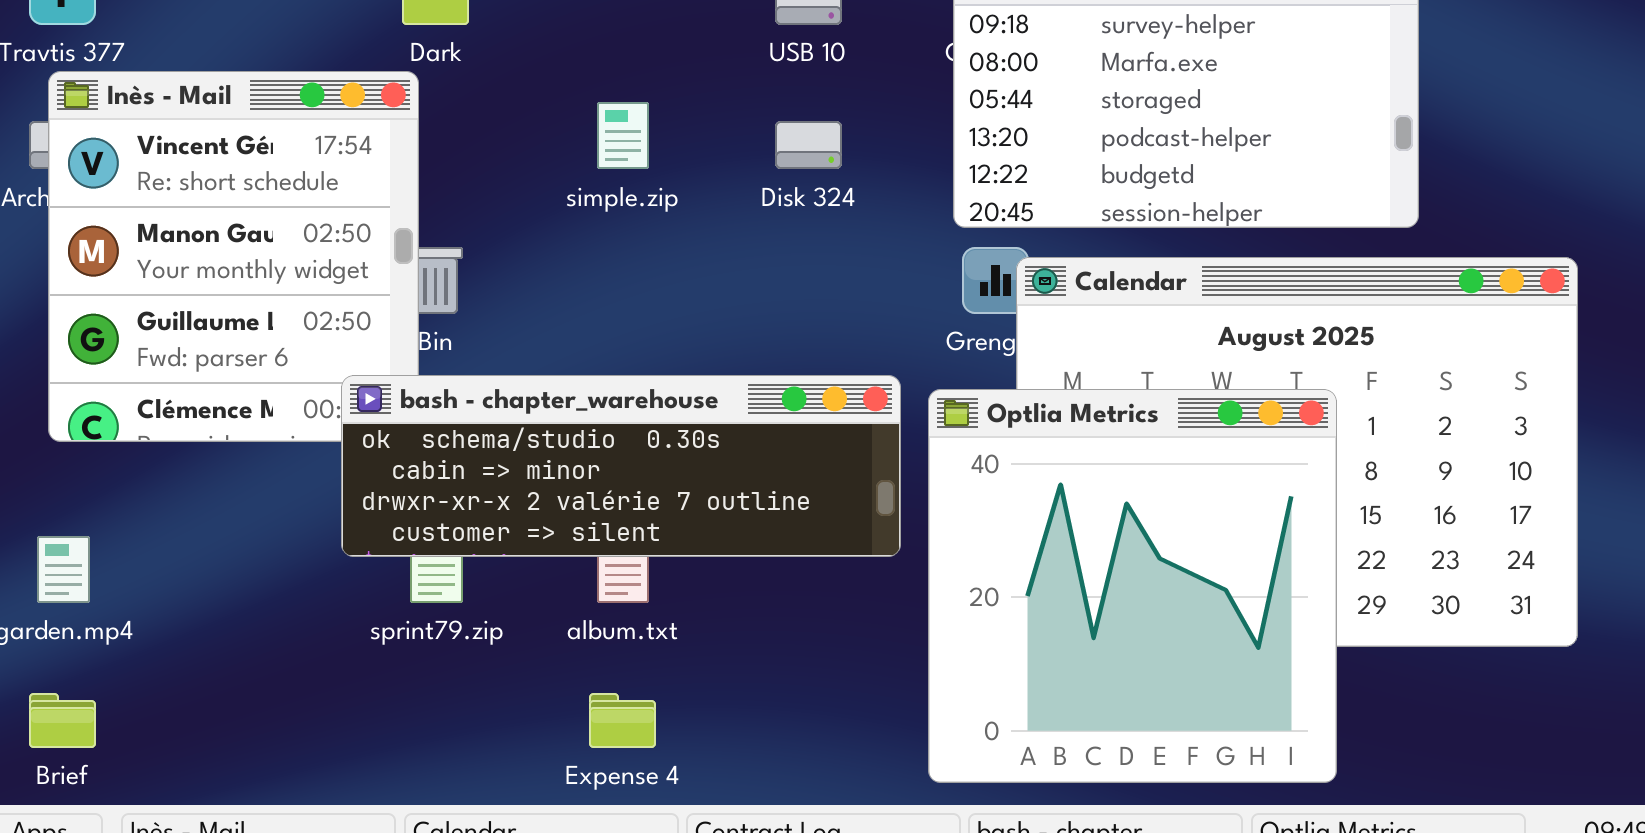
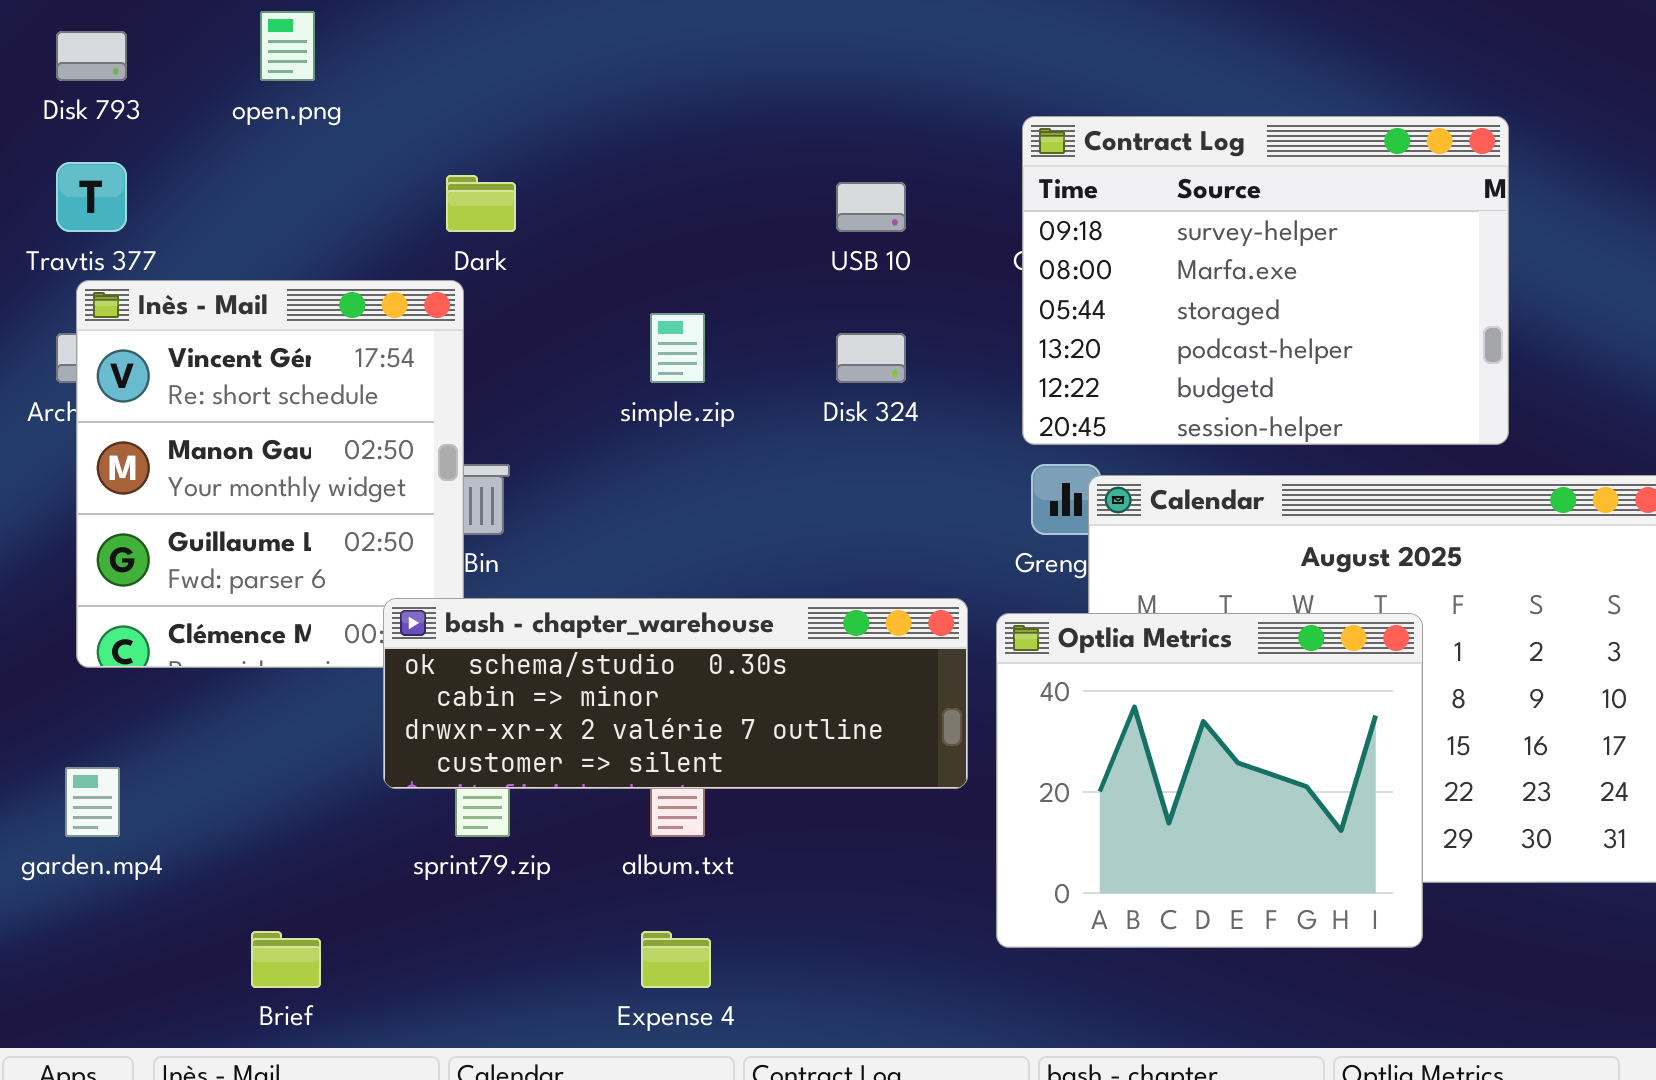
Optlia Metrics: [928,389,1337,783] -> [996,613,1423,948], resized
Brief: [29,693,96,748] -> [251,931,321,988], moved

